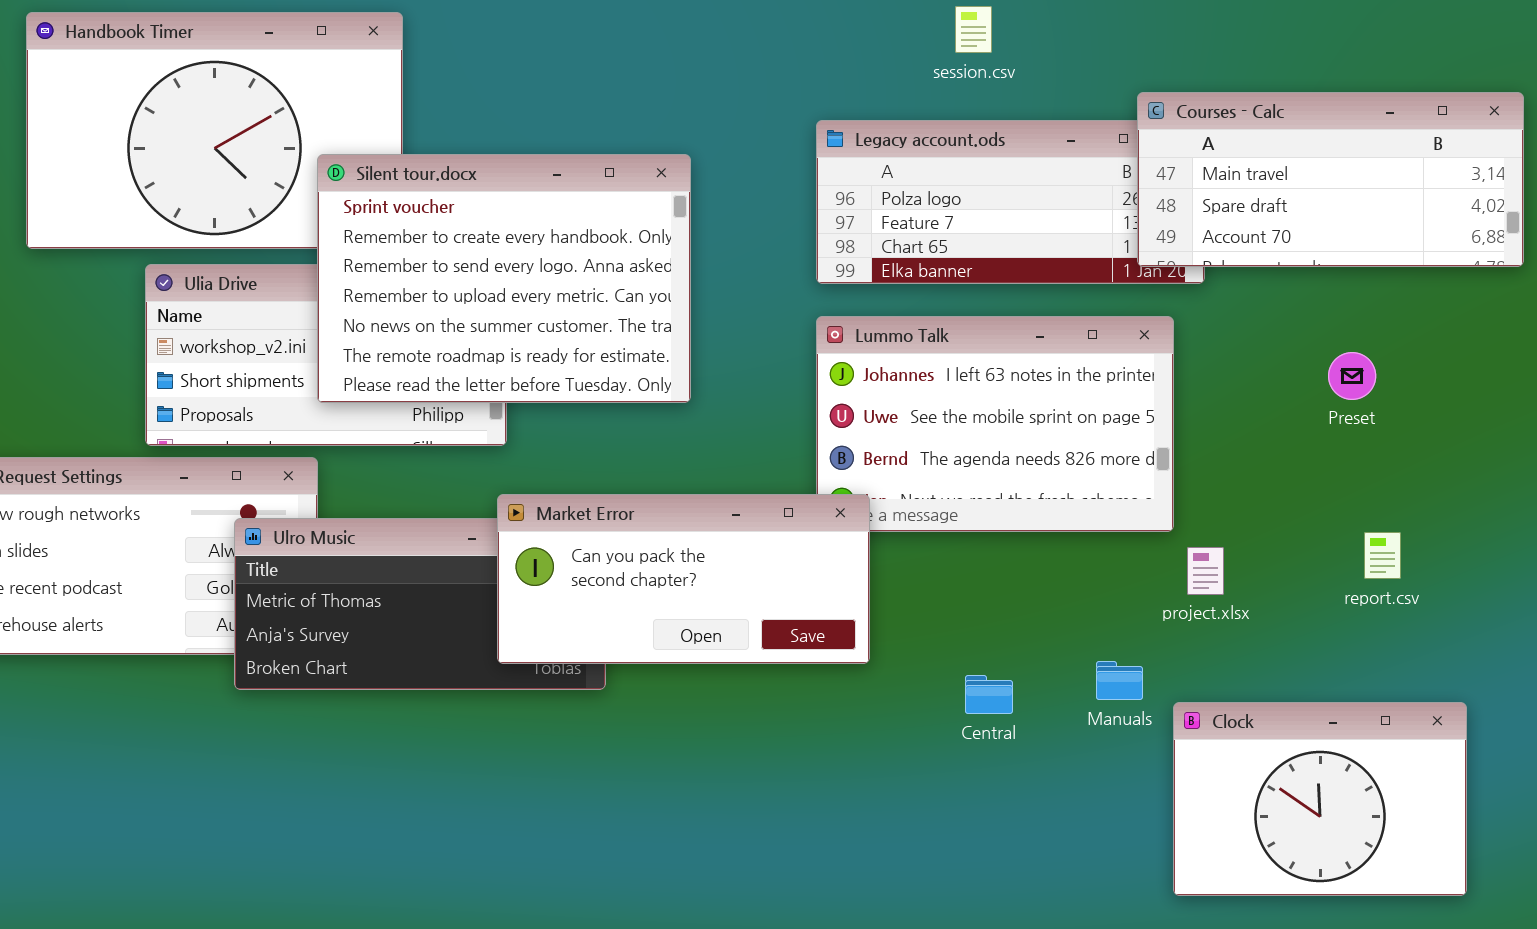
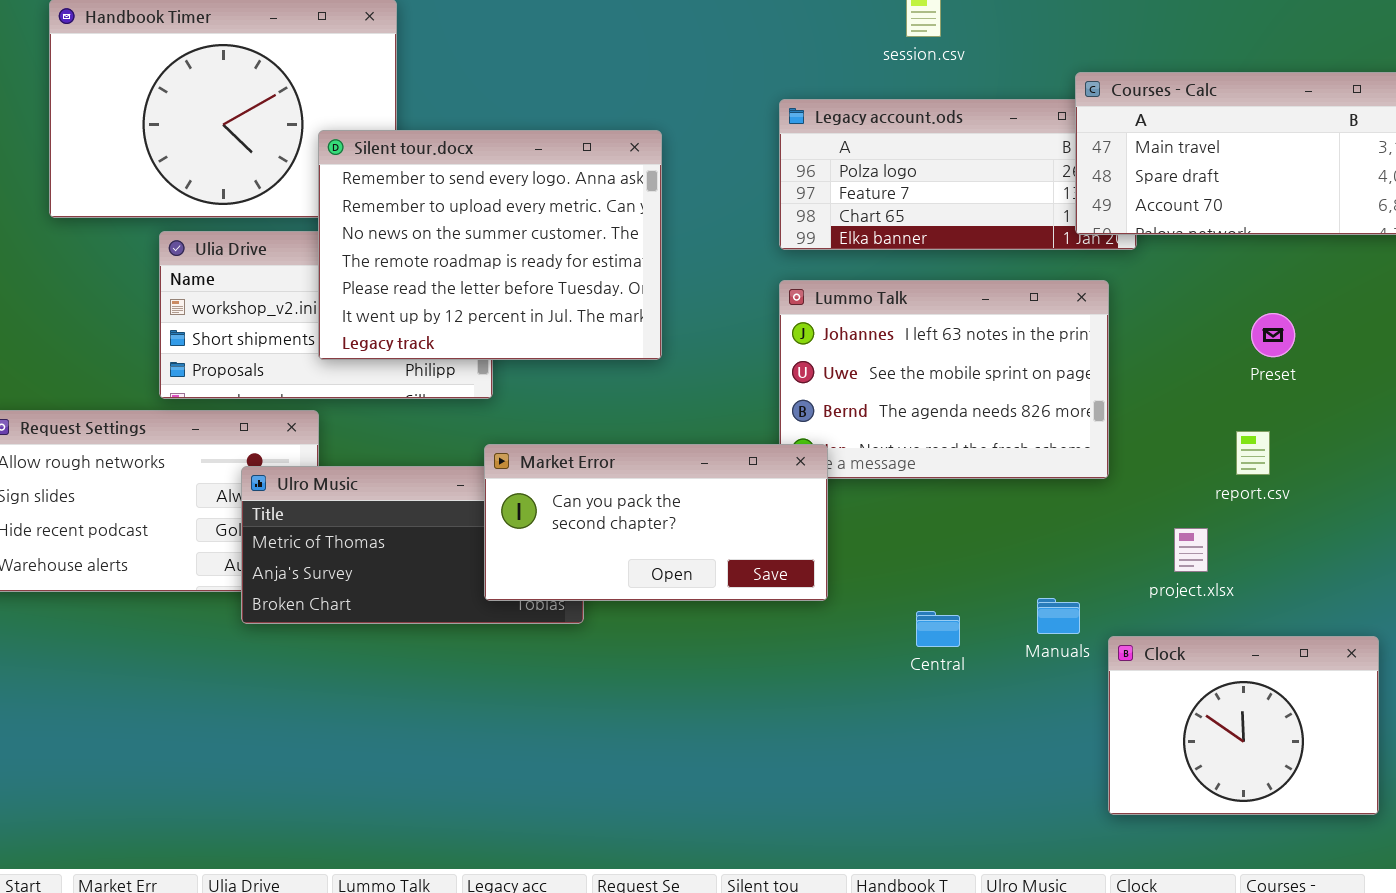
Silent tour.docx: [317,154,691,403] -> [318,130,662,360], scrolled down 2 rows
report.csv: [1364,532,1401,579] -> [1236,431,1270,475], moved
project.xlsx: [1187,547,1224,595] -> [1174,528,1208,572], moved

